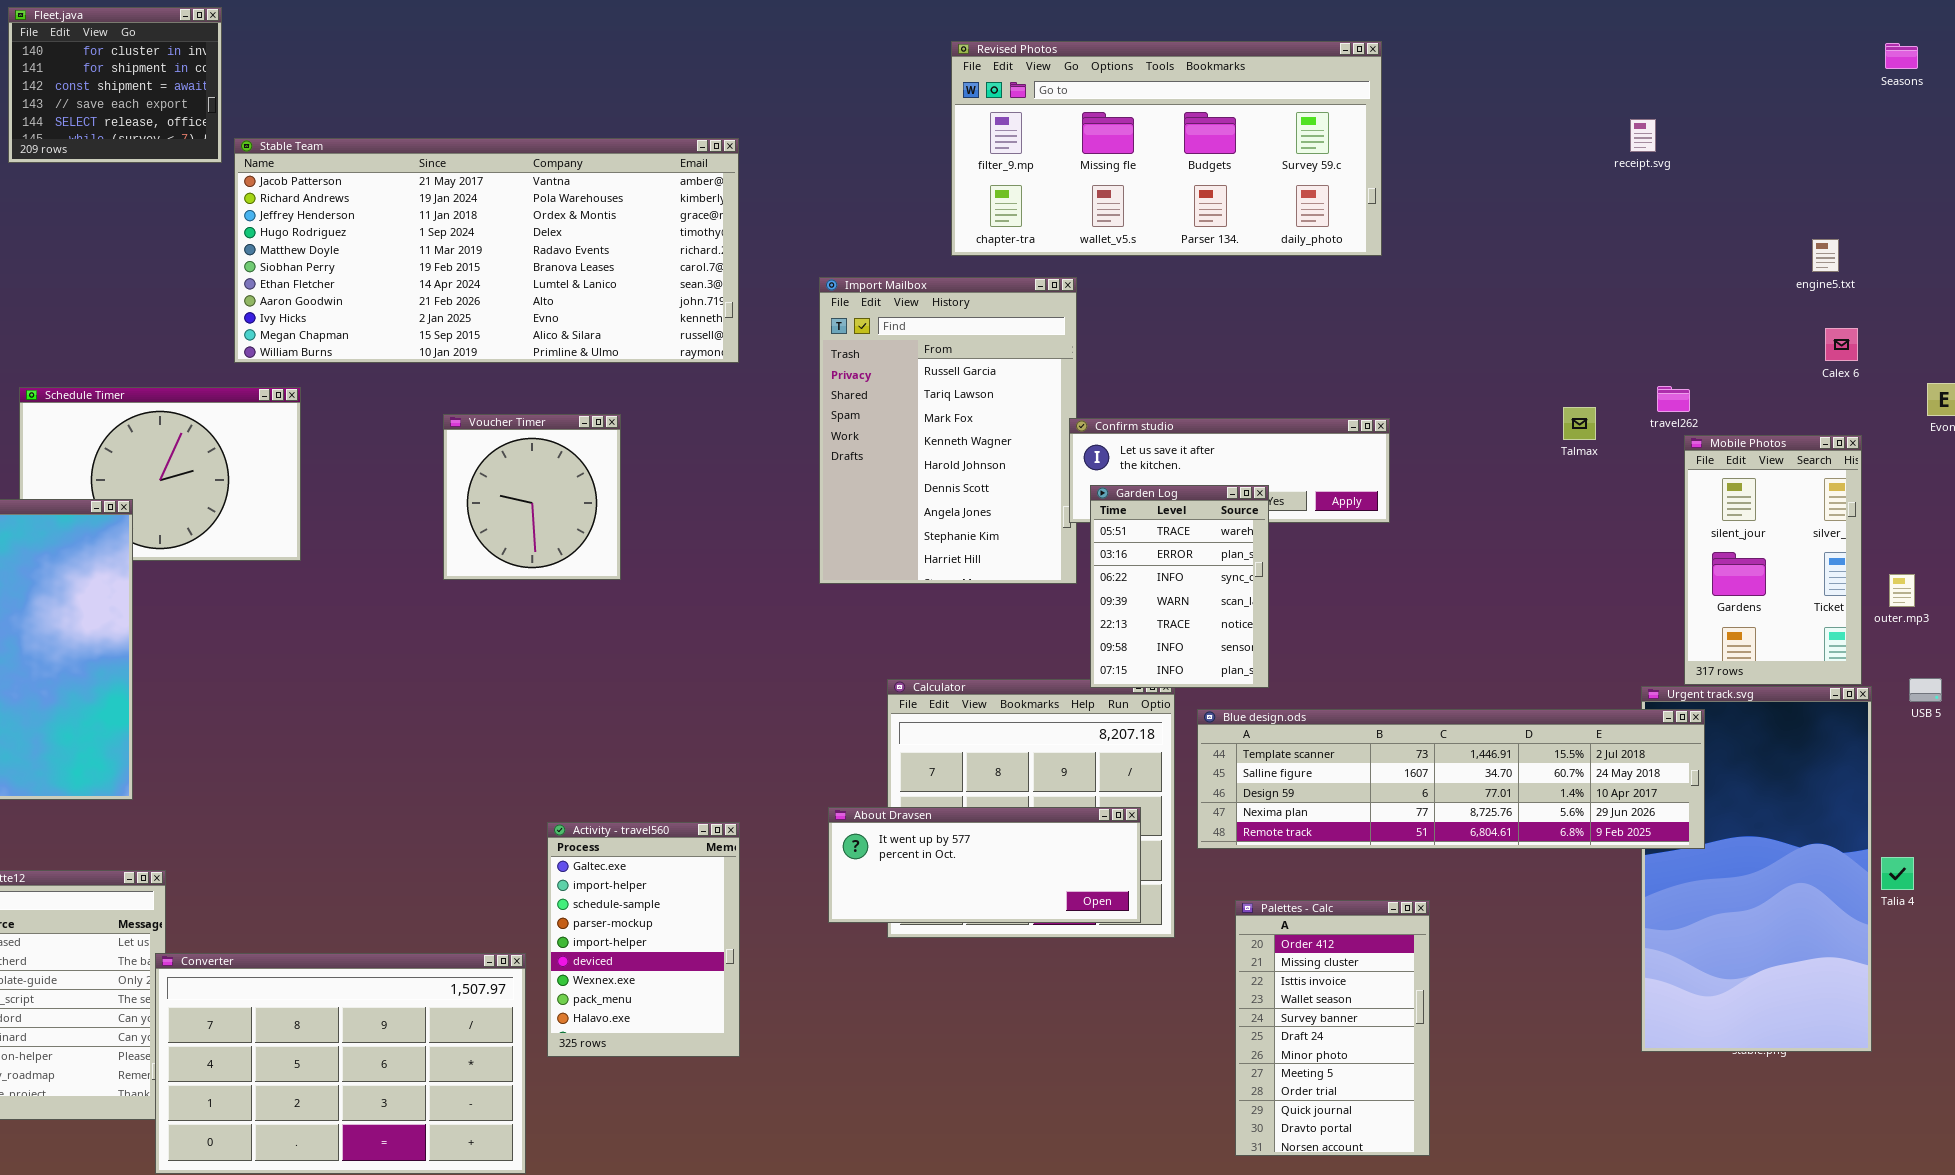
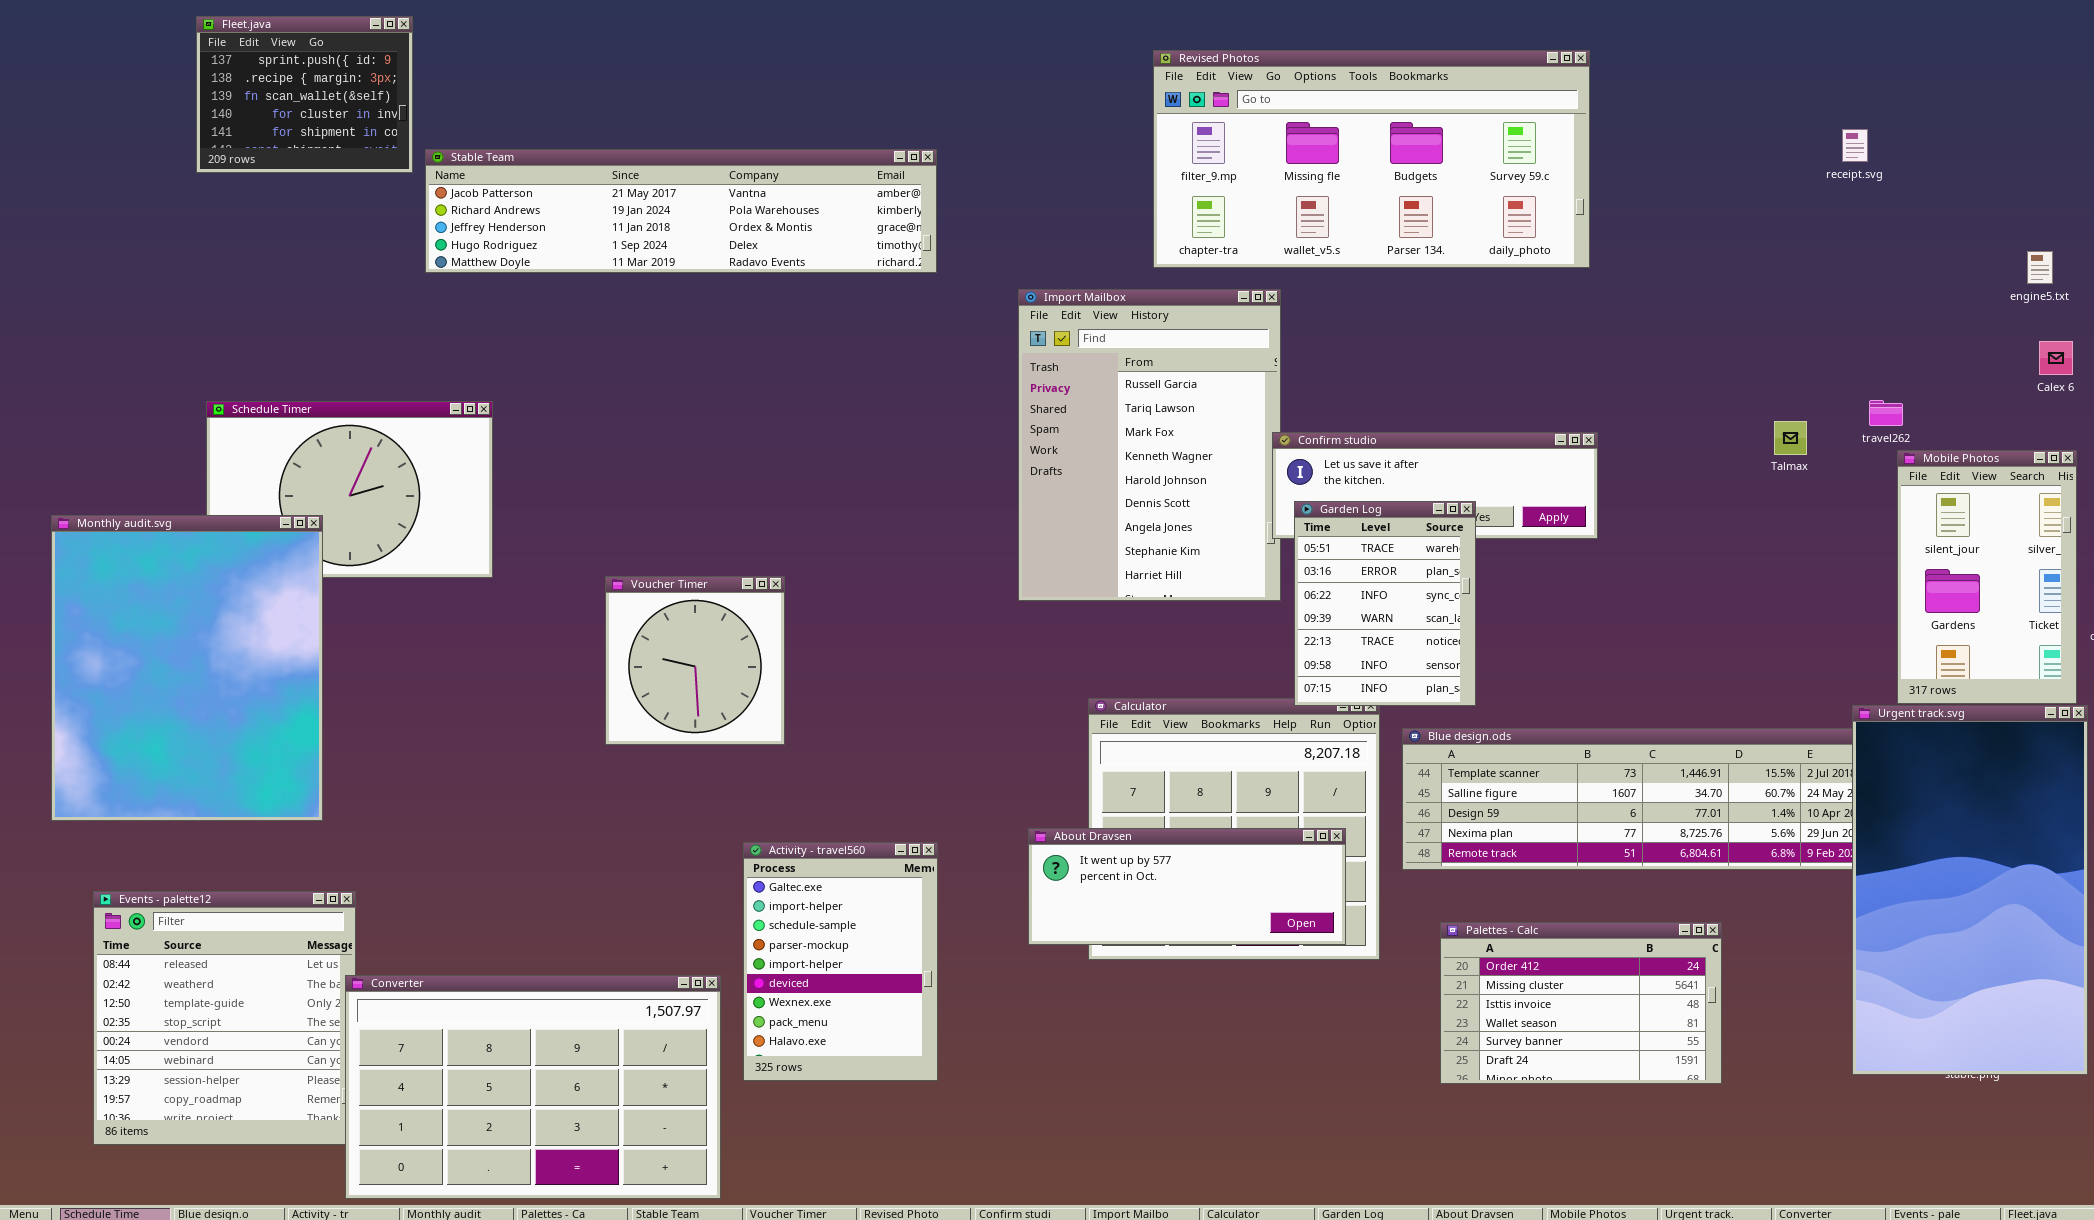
Fleet.java: [8,7,222,163] -> [196,16,413,173], scrolled up 3 rows
Stable Team: [234,138,739,363] -> [425,149,937,273], resized
Voucher Timer: [443,414,621,580] -> [605,576,785,745], moved
Urgent track.svg: [1641,686,1872,1052] -> [1852,705,2088,1075], raised
Palettes - Calc: [1235,900,1430,1156] -> [1440,922,1722,1084], resized

